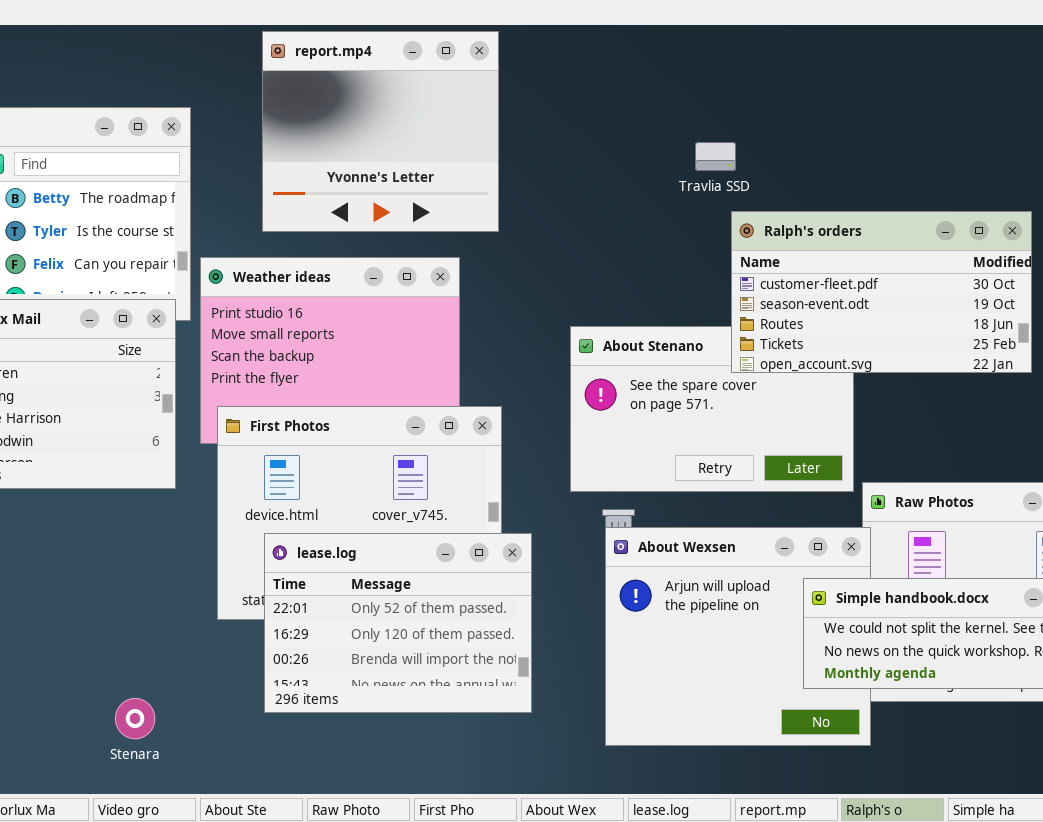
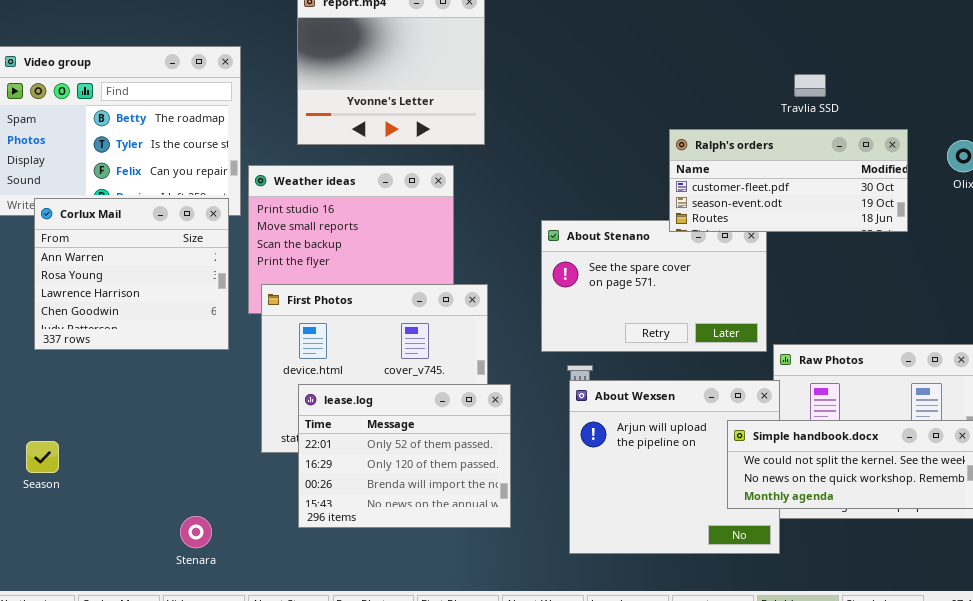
Travlia SSD: [695,142,736,171] -> [794,74,826,97], moved
Ralph's orders: [731,211,1032,373] -> [669,129,908,232], resized

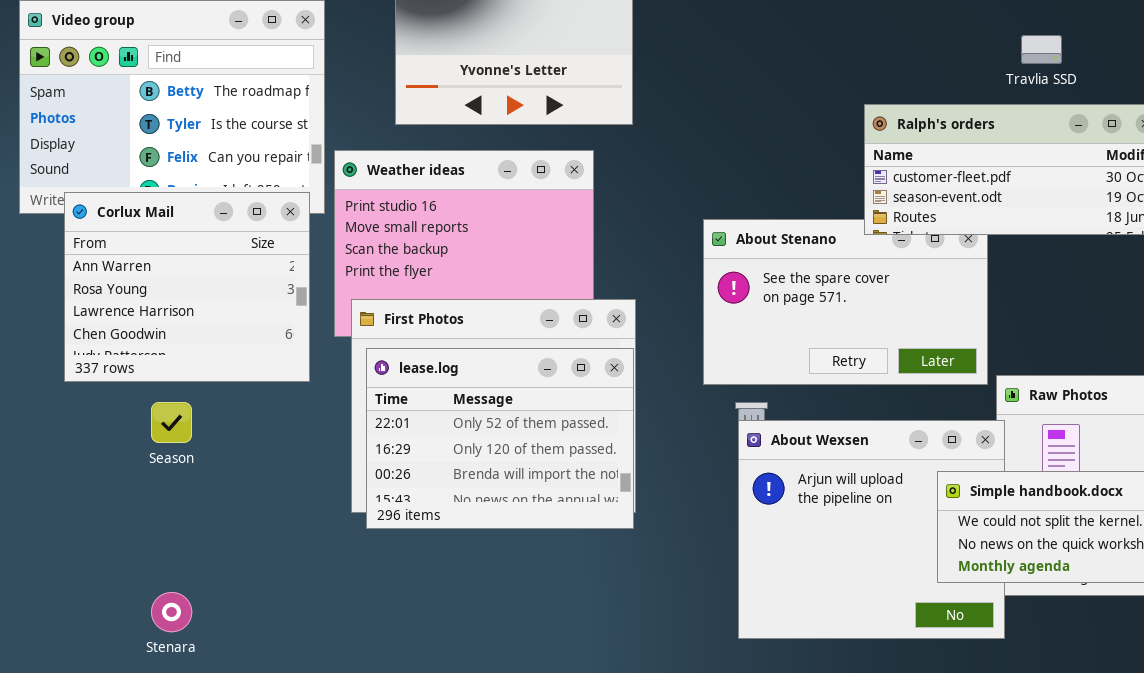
lease.log: [298,384,511,528] -> [366,348,634,529], moved
Season: [26,441,59,473] -> [151,402,192,443], moved
Stenara: [180,516,212,548] -> [151,592,192,632], moved

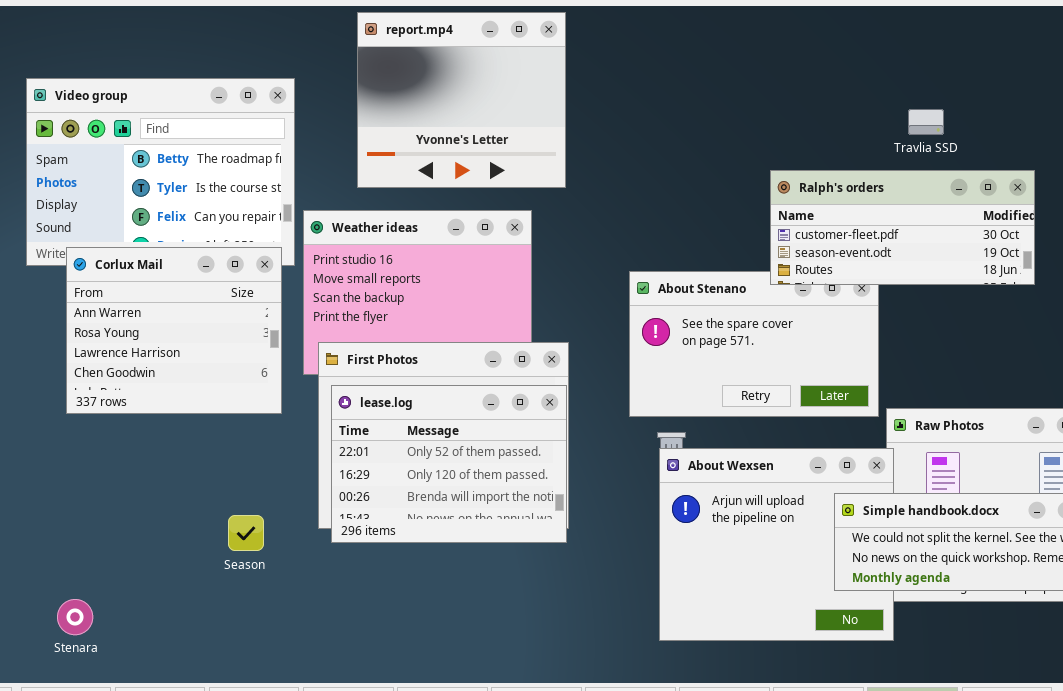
Season: [151,402,192,443] -> [228,515,264,551], moved
Stenara: [151,592,192,632] -> [57,599,93,635], moved

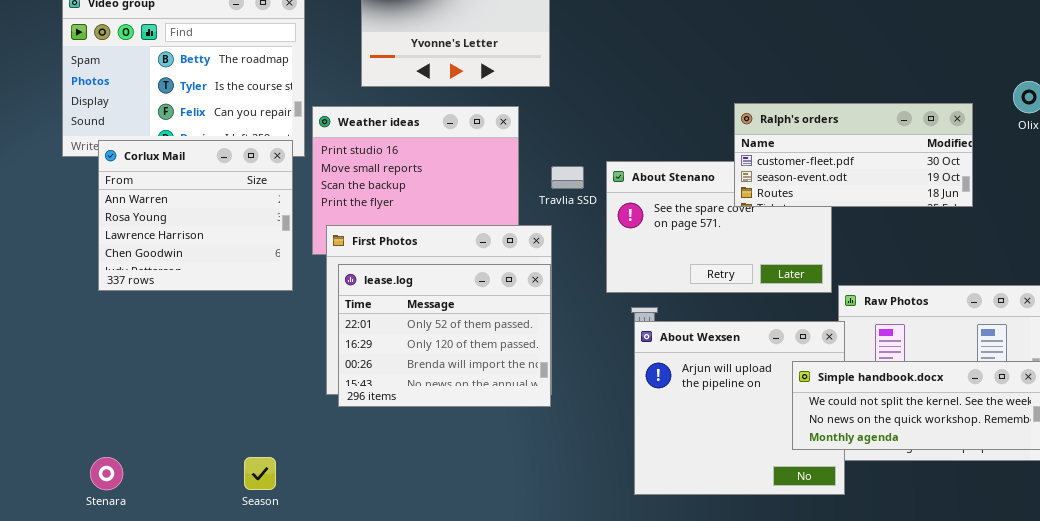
Travlia SSD: [908,109,944,135] -> [551,166,584,189], moved
Ralph's orders: [770,170,1035,285] -> [734,103,973,207], moved
Season: [228,515,264,551] -> [244,457,276,490], moved

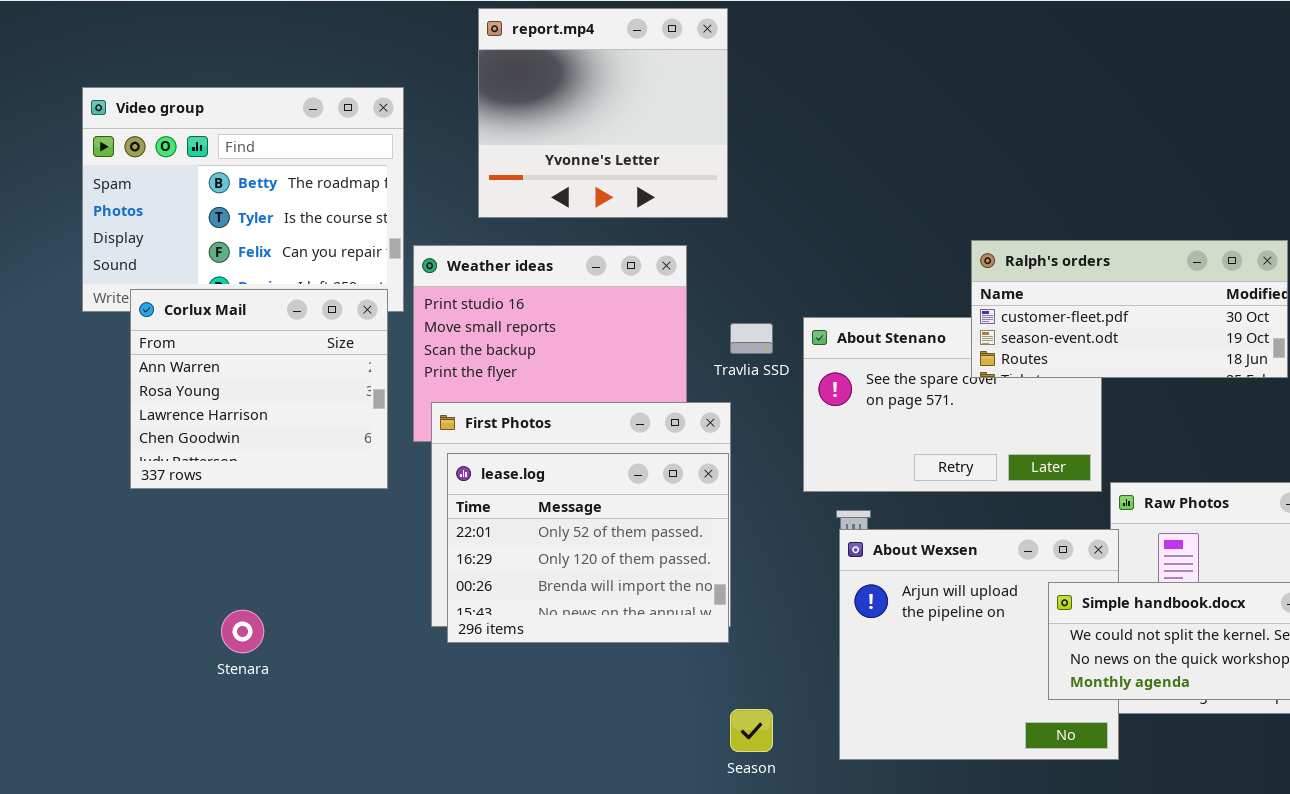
Stenara: [90,457,123,490] -> [221,610,264,653], moved
Season: [244,457,276,490] -> [730,709,773,752], moved

